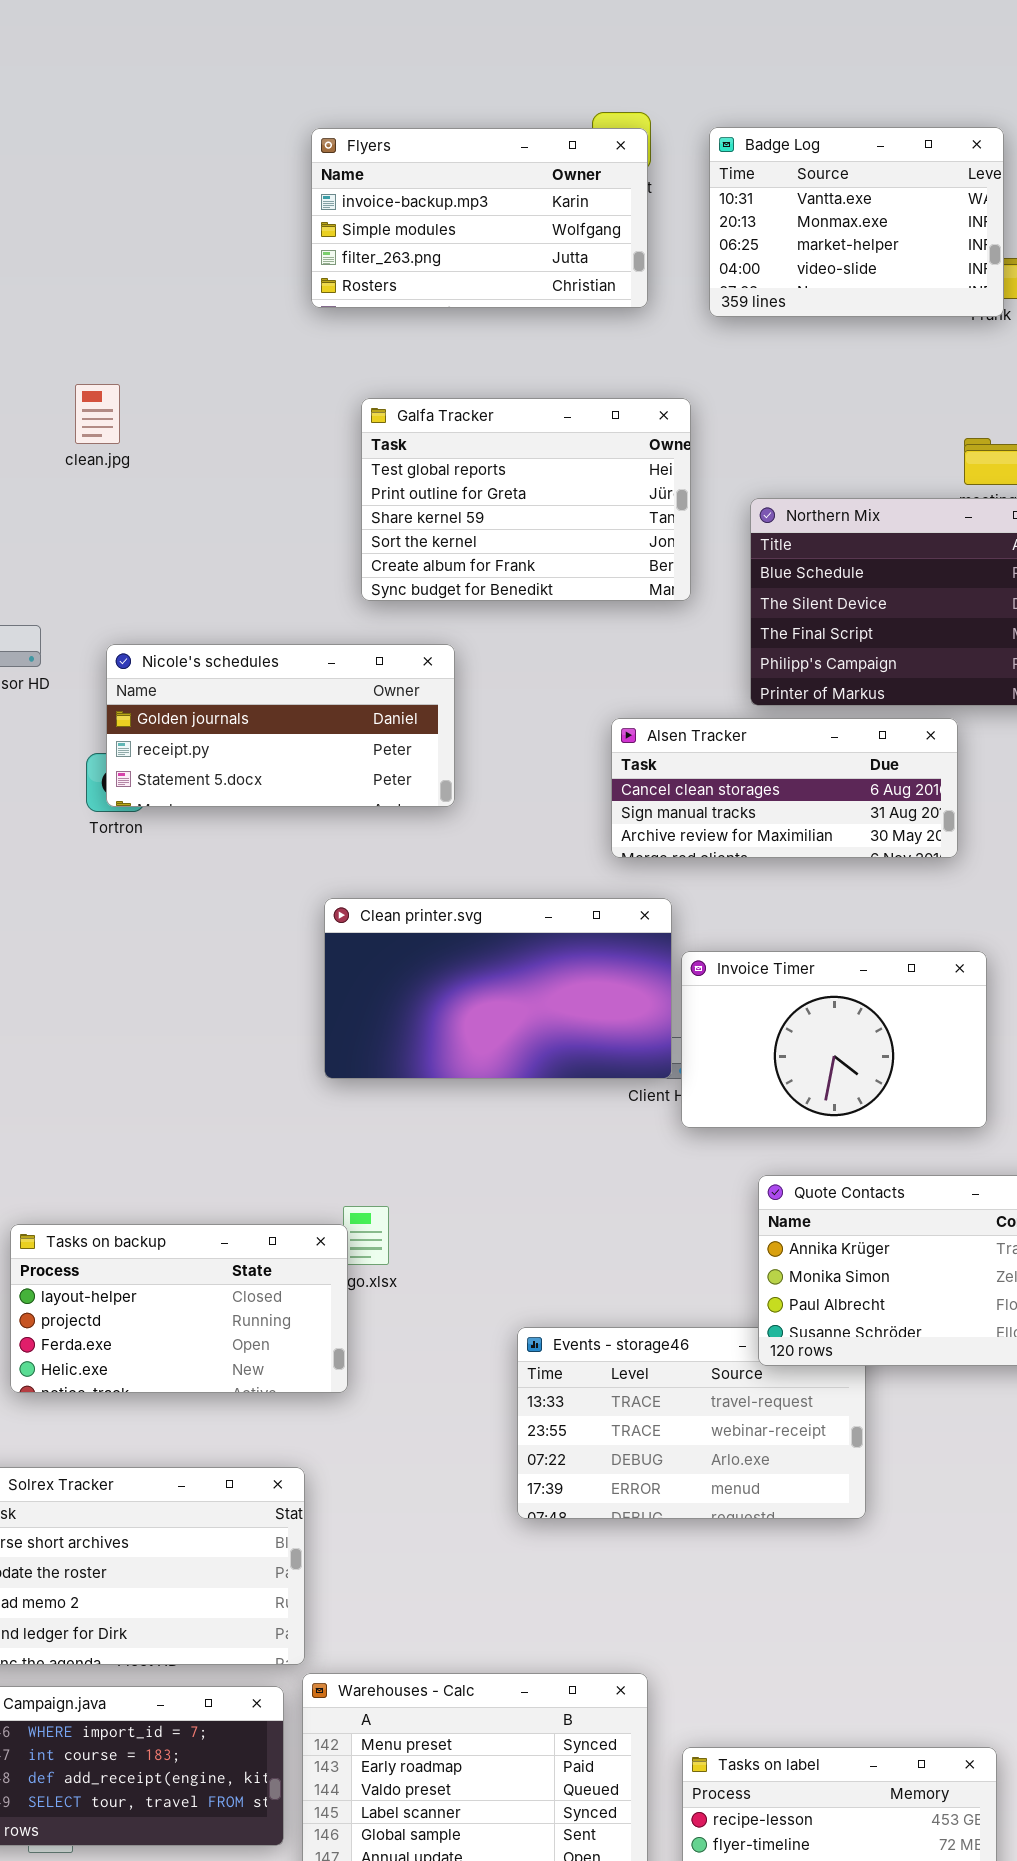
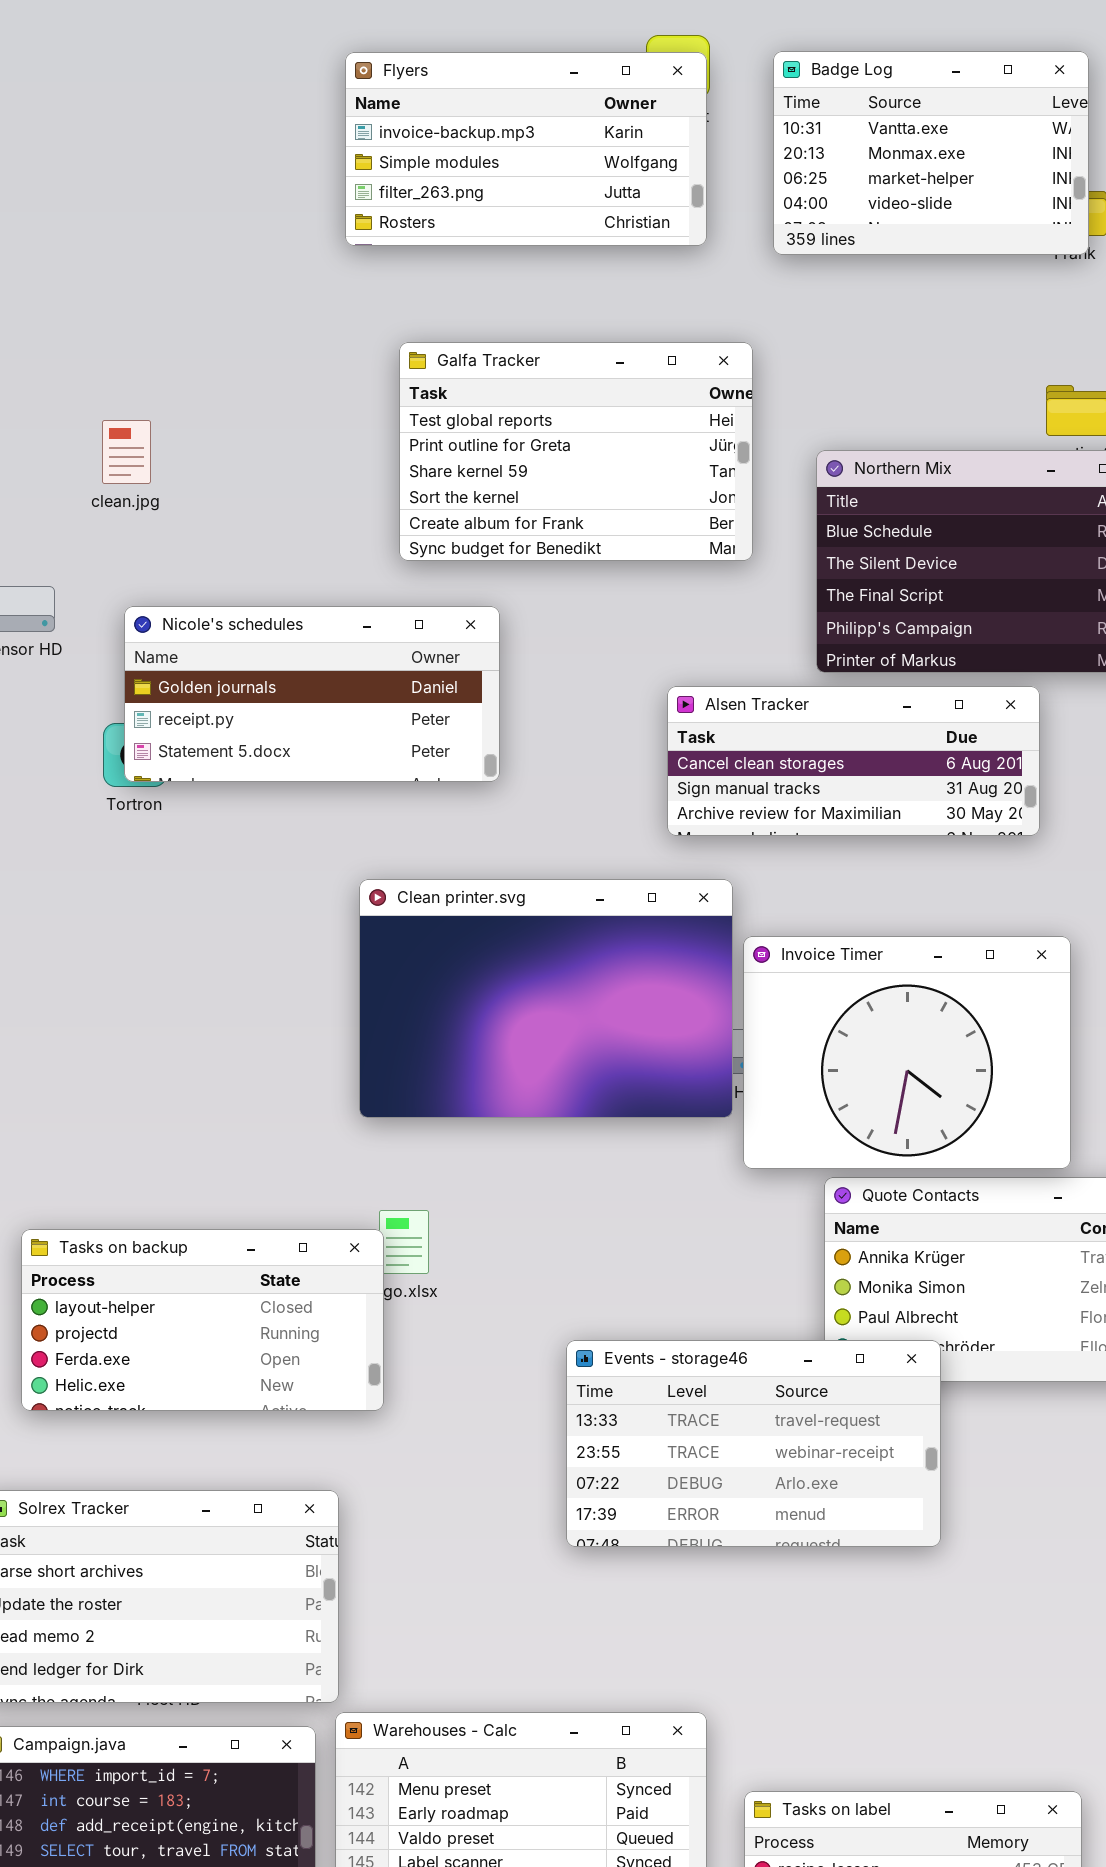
clean.jpg: [75,384,120,444] -> [102,420,151,484], moved
Clean printer.svg: [324,898,672,1079] -> [359,879,733,1118], resized
Invoice Timer: [681,951,987,1128] -> [743,936,1071,1169], resized
Events - storage46: [517,1327,866,1519] -> [566,1340,941,1547], raised

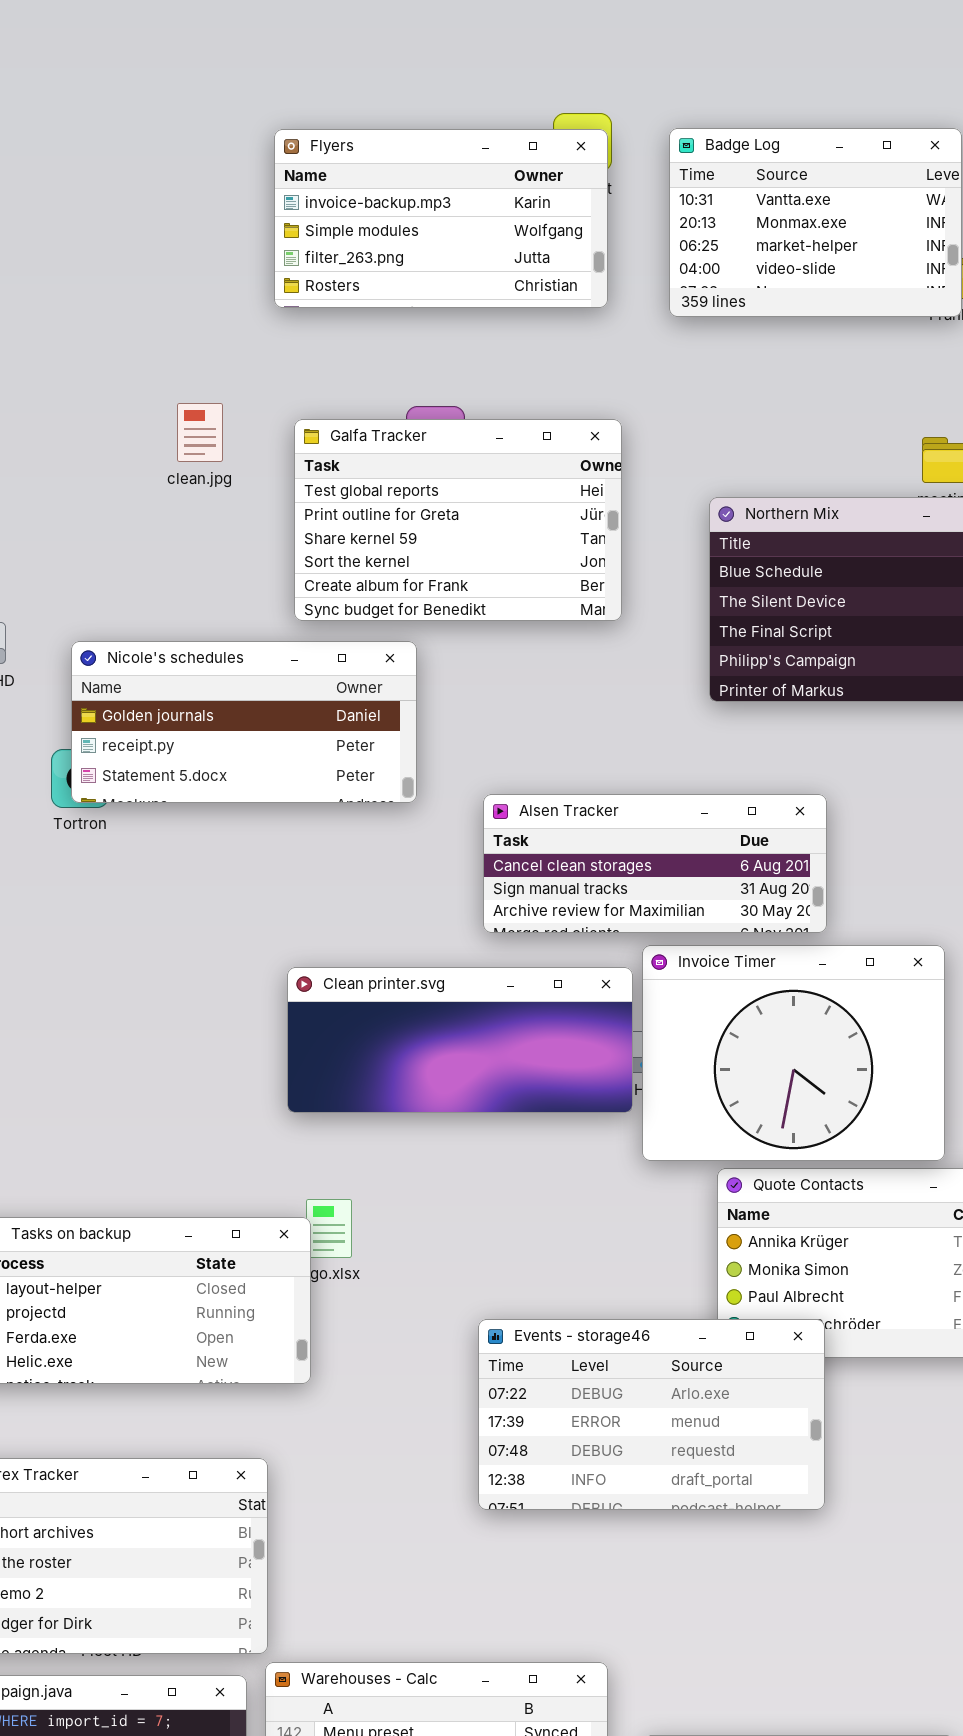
Galfa Tracker: [399,342,753,561] -> [294,419,622,621], moved
clean.jpg: [102,420,151,484] -> [177,403,223,462], moved
Alsen Tracker: [667,686,1040,836] -> [483,794,827,933], moved
Clean printer.svg: [359,879,733,1118] -> [287,967,633,1113], resized
Events - storage46: [566,1340,941,1547] -> [478,1319,825,1510], scrolled down 2 rows

